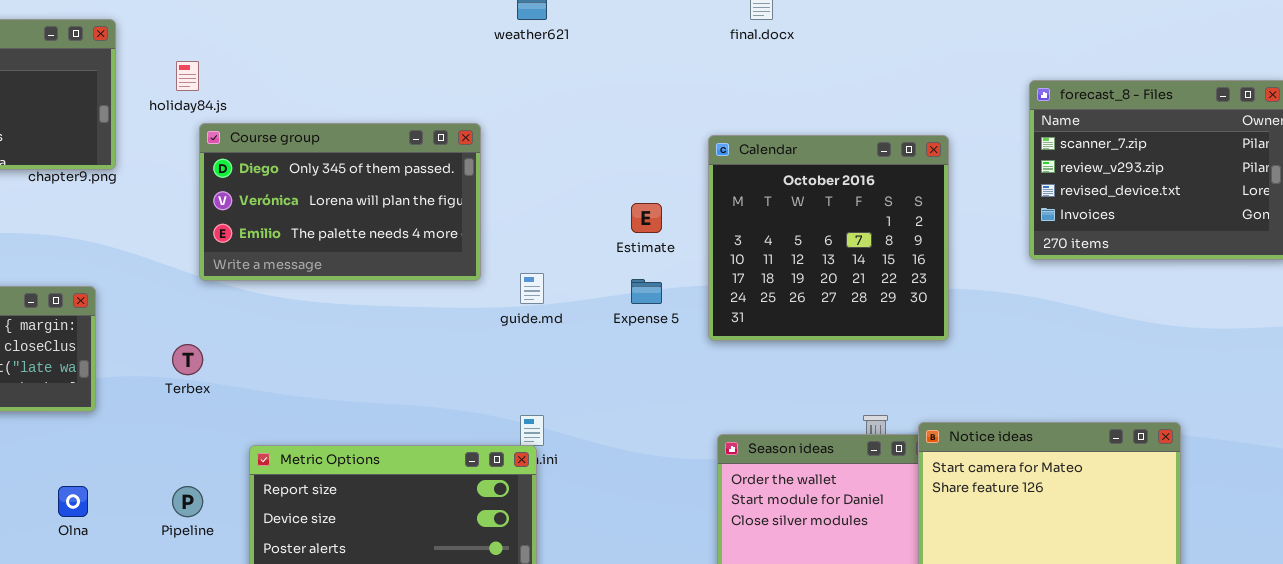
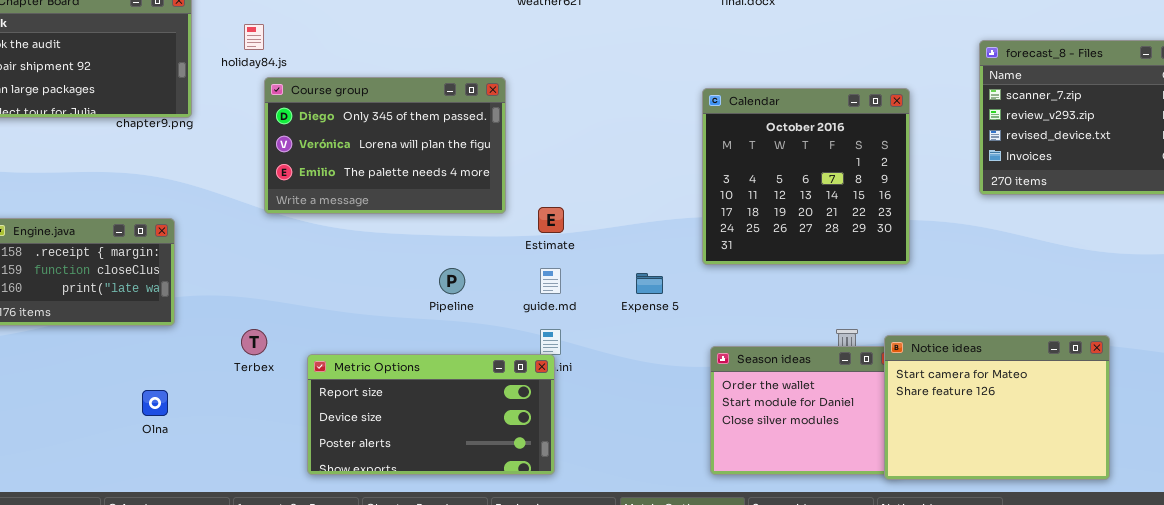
Estimate: [631,203,662,233] -> [538,207,564,233], moved
guide.md: [520,273,544,304] -> [540,268,561,294], moved
Expense 5: [631,279,662,304] -> [636,273,663,294], moved
Terbex: [172,344,203,375] -> [241,329,267,355], moved
Pipeline: [172,486,203,517] -> [439,268,465,294], moved

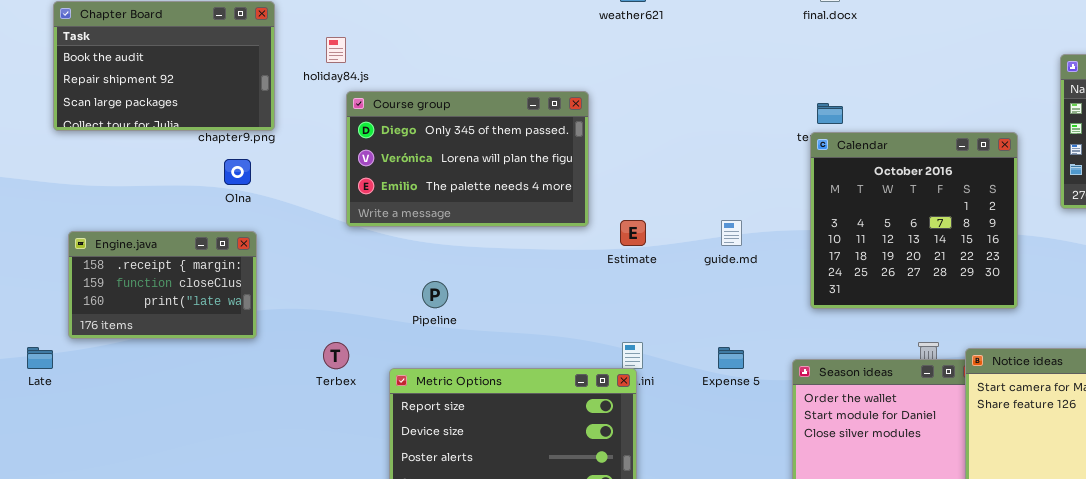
Calendar: [702,88,910,265] -> [810,132,1018,309], moved
Pipeline: [439,268,465,294] -> [422,281,448,308], moved
guide.md: [540,268,561,294] -> [721,220,742,246], moved
Expense 5: [636,273,663,294] -> [718,347,744,369], moved
Olna: [142,390,168,416] -> [224,159,251,185], moved

